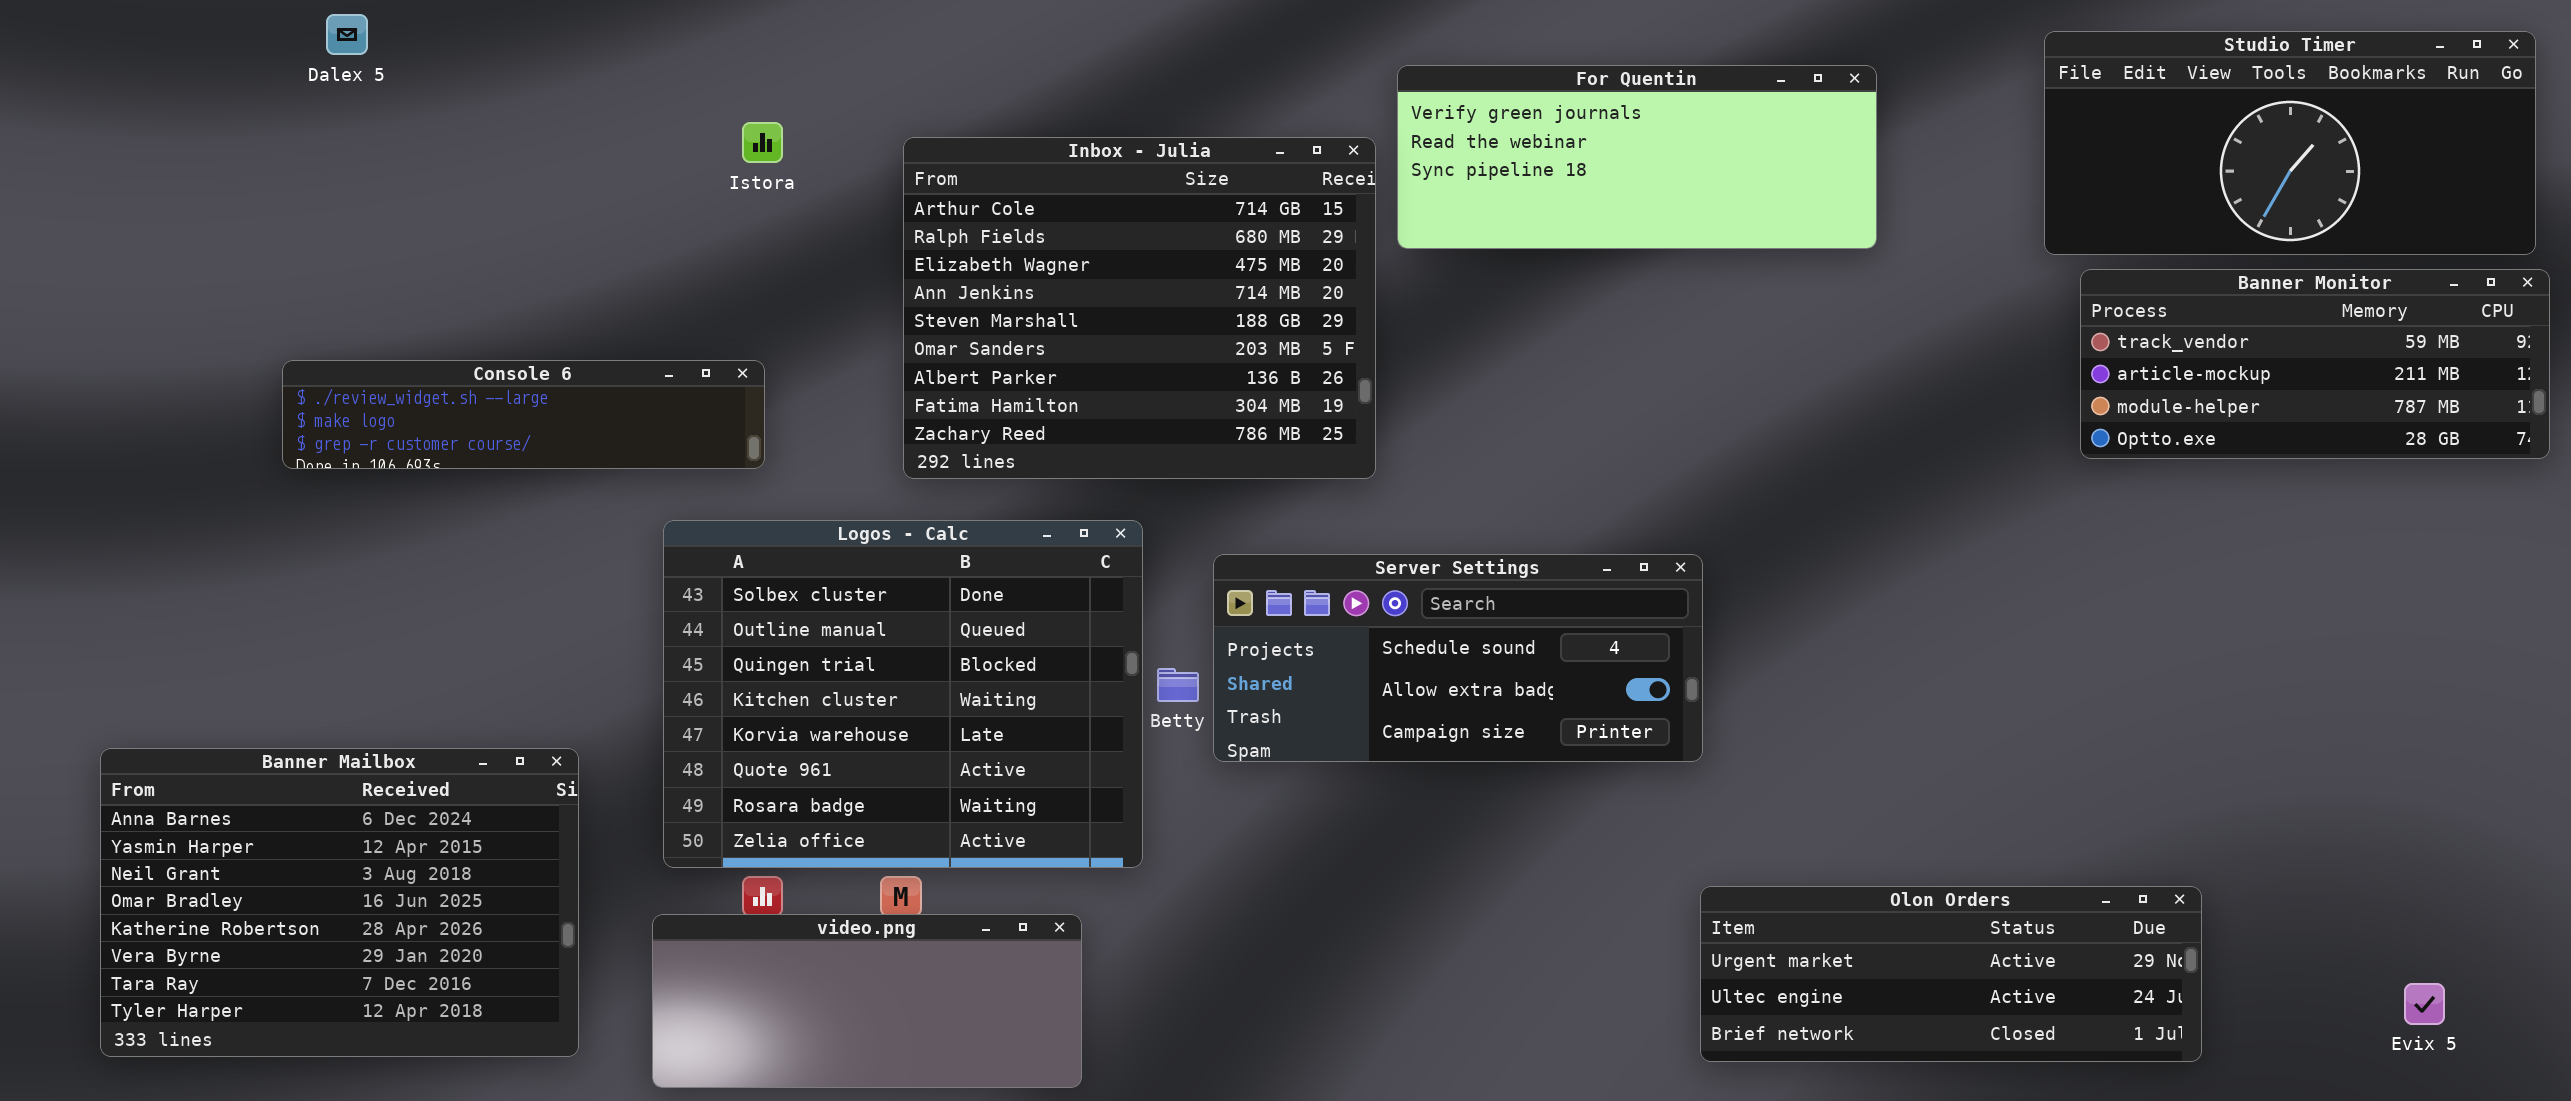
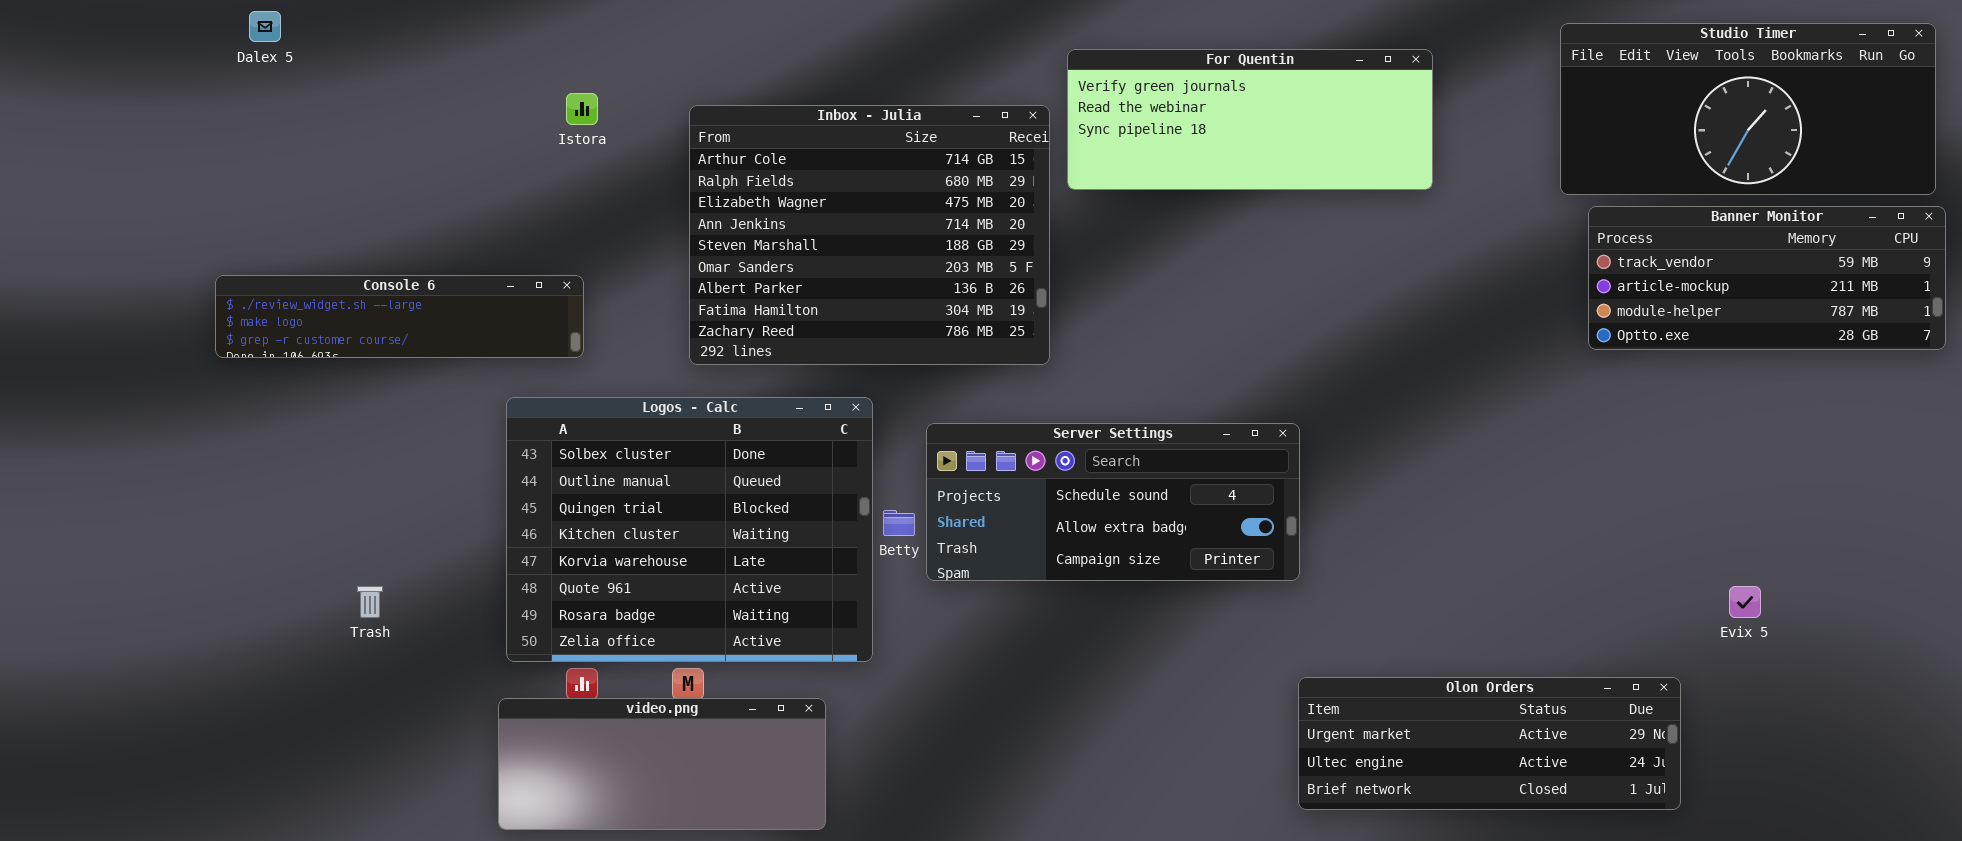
Banner Mailbox: [100,748,579,1057] -> none, closed
Evix 5: [2404,983,2445,1025] -> [1729,586,1761,618], moved

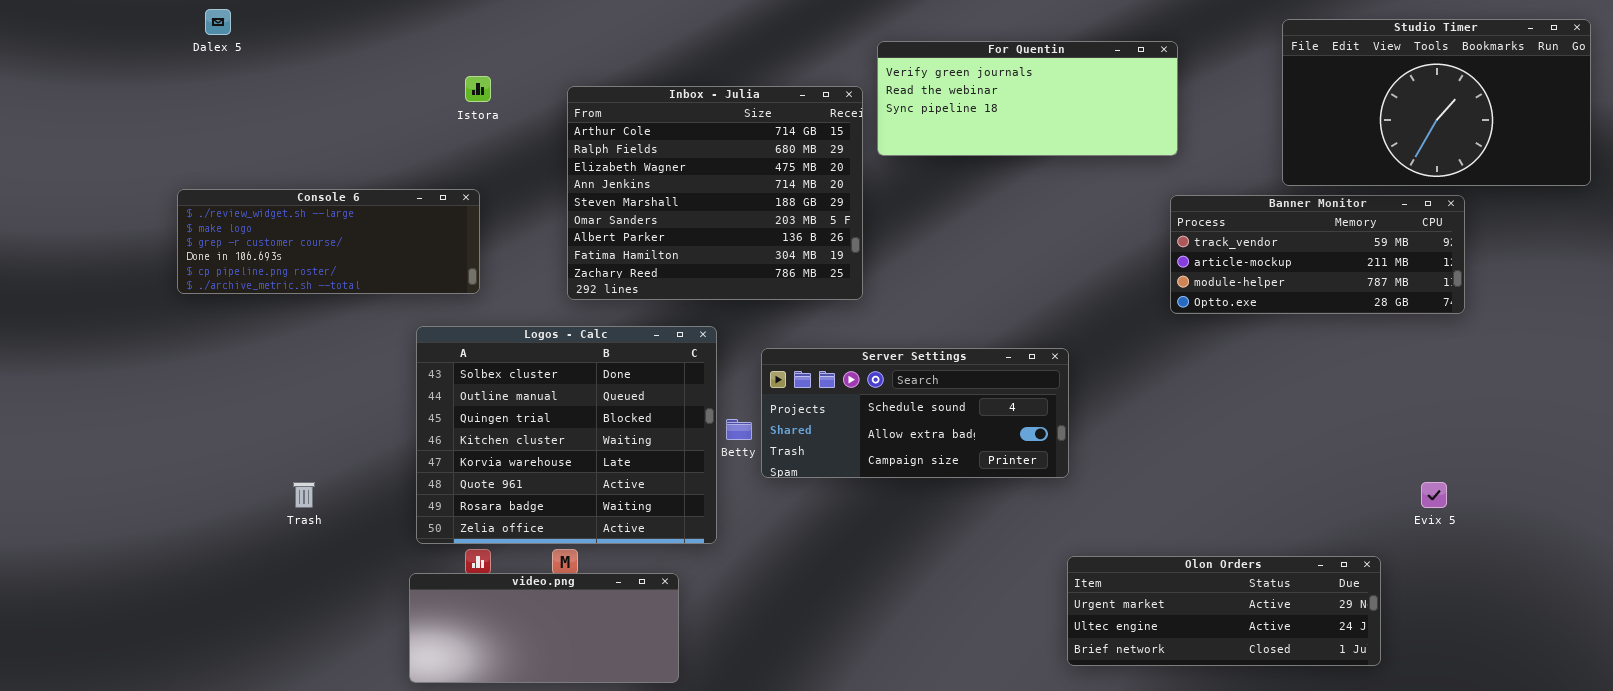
Studio Timer: [1560,23,1936,195] -> [1282,19,1591,186], resized
Banner Monitor: [1588,206,1946,350] -> [1170,195,1465,314], moved
Console 6: [215,275,584,358] -> [177,189,480,294], resized

